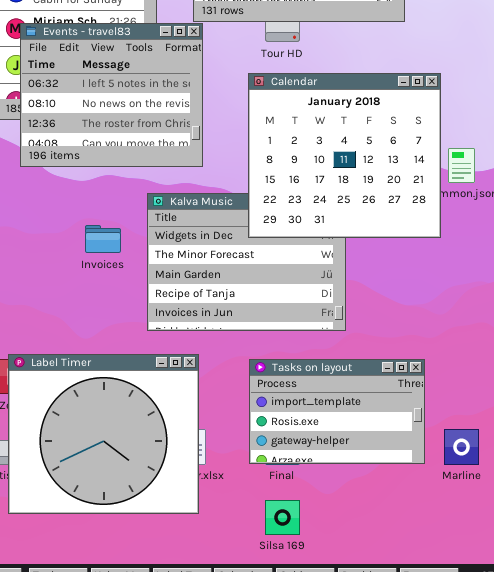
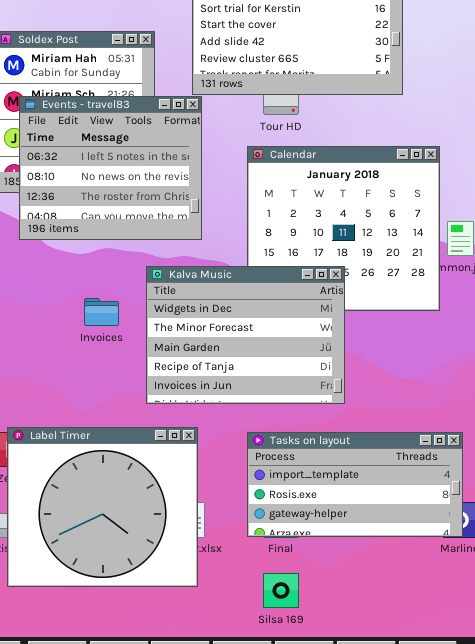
Kalva Music: [147,193,346,331] -> [146,266,345,404], raised
Tasks on layout: [249,359,425,464] -> [247,432,463,537], resized

